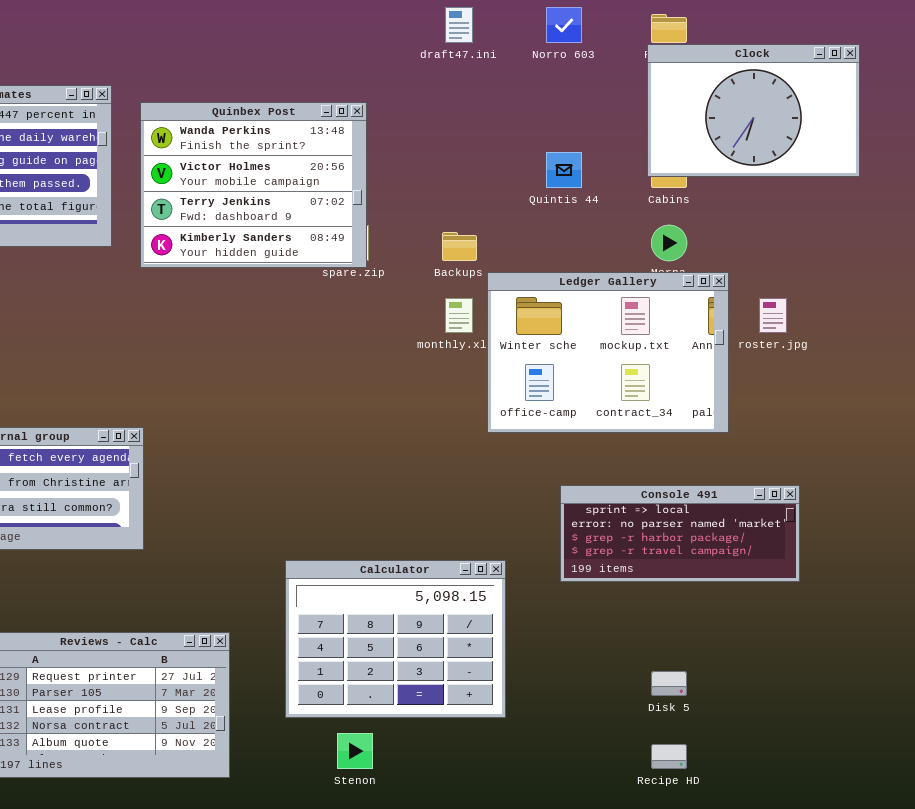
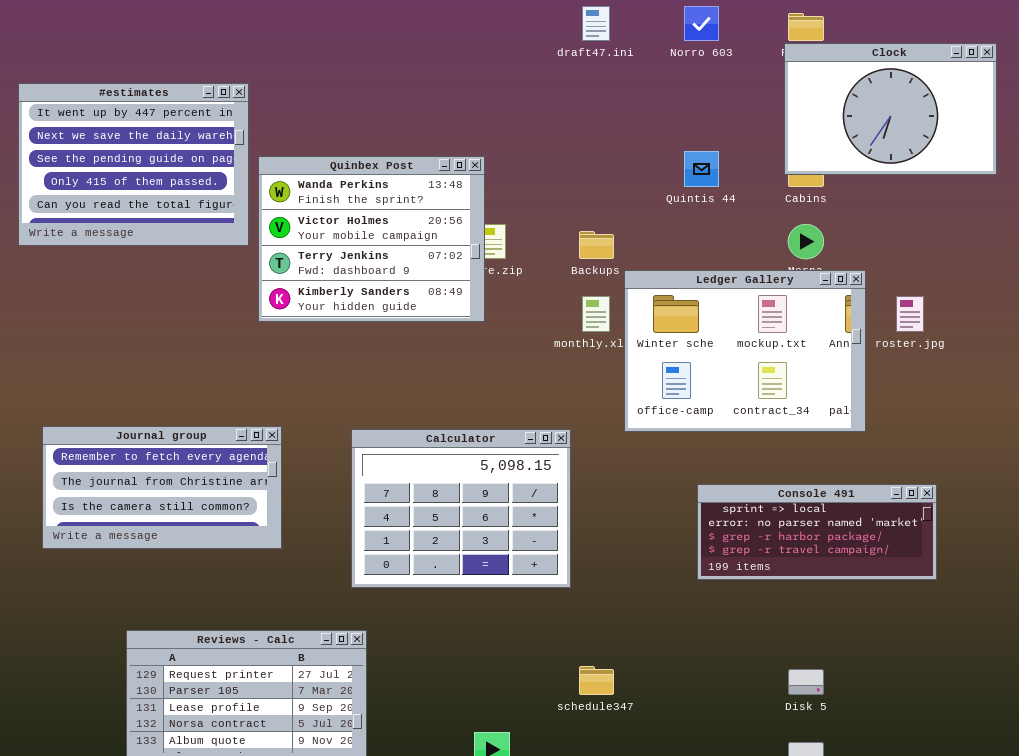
Quinbex Post: [140,102,367,268] -> [258,156,485,322], moved
Calculator: [285,560,506,718] -> [351,429,571,588], moved

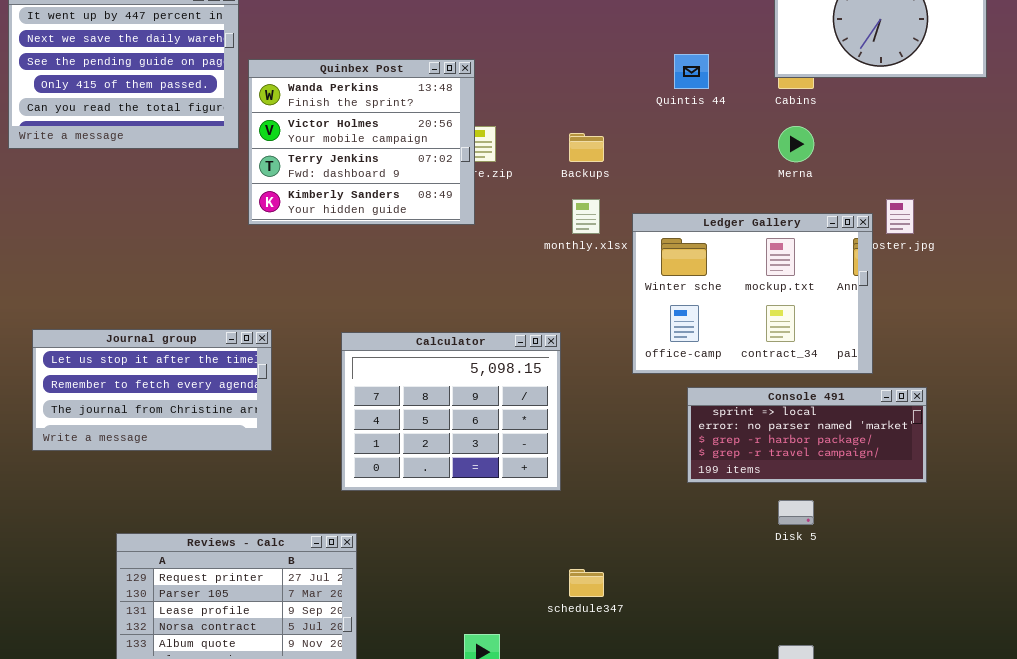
Ledger Gallery: [624,270,866,432] -> [632,213,873,374], moved
Journal group: [42,426,282,549] -> [32,329,272,451], scrolled up 1 row
Disk 5: [788,669,824,695] -> [778,500,814,525], moved

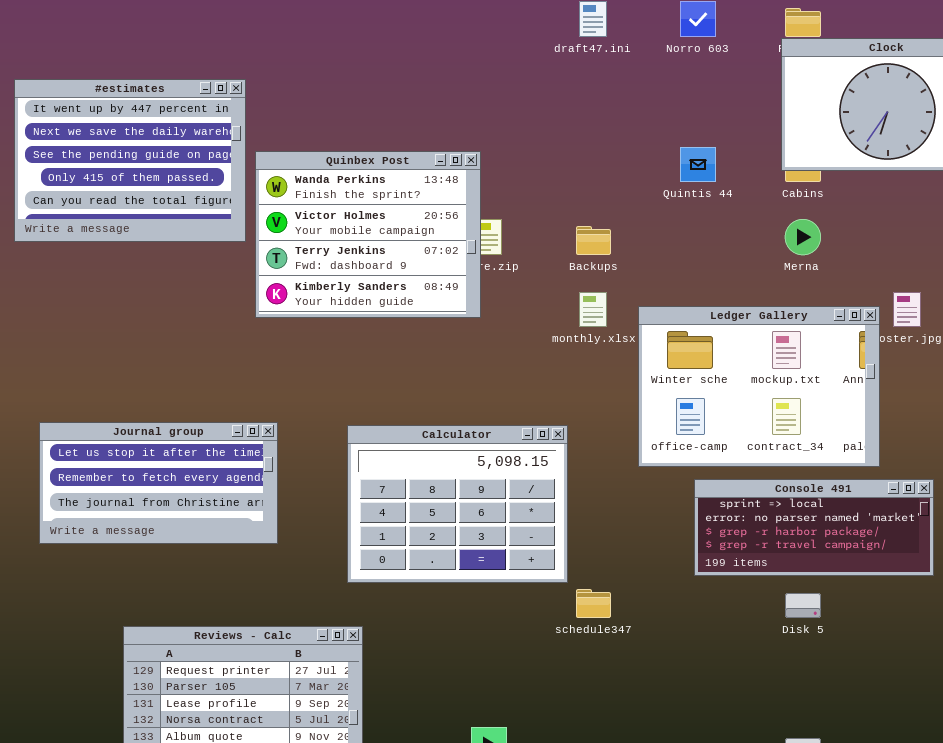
schedule347: [569,569,604,597] -> [576,589,611,618], moved

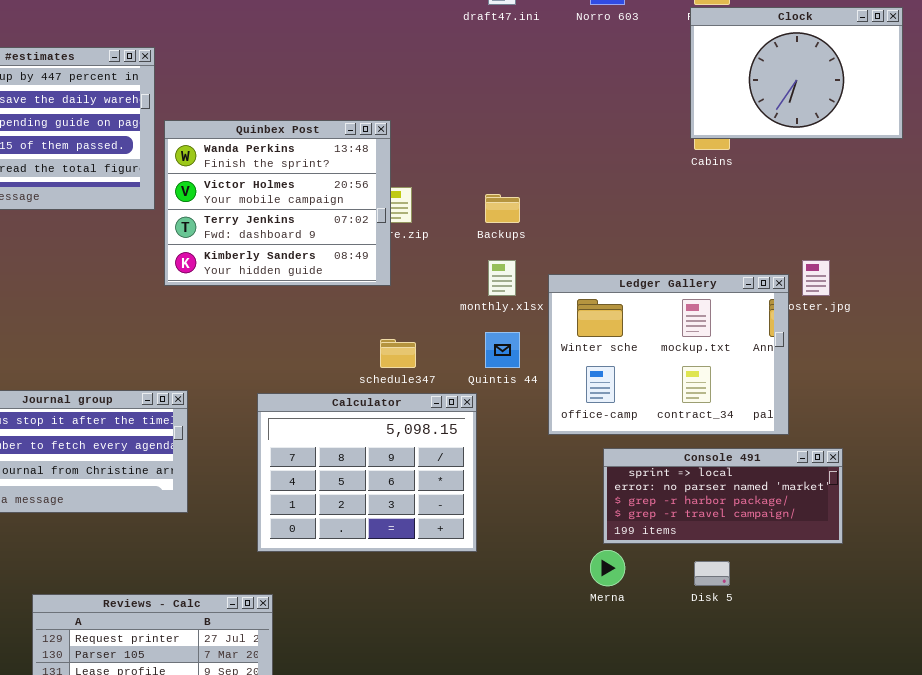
Quintis 44: [680,147,716,182] -> [485,332,520,368], moved
Merna: [785,219,821,255] -> [590,550,625,586], moved
schedule347: [576,589,611,618] -> [380,339,416,368], moved

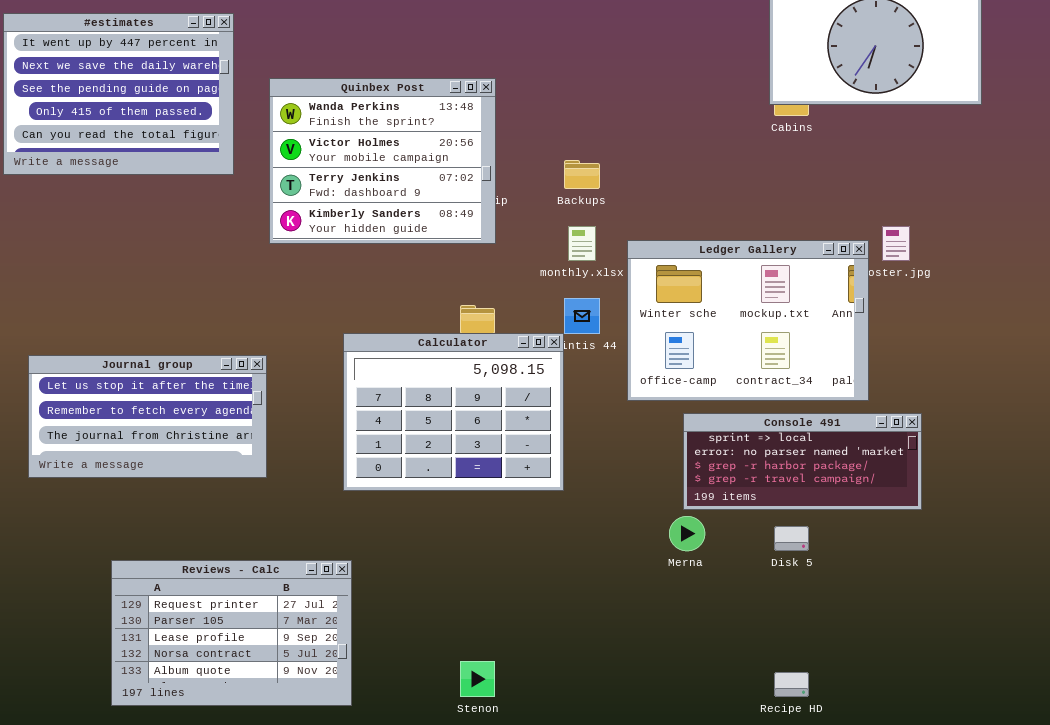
Quinbex Post: [164,120,391,286] -> [269,78,496,244], moved
Calculator: [257,393,477,552] -> [343,333,564,491], moved

